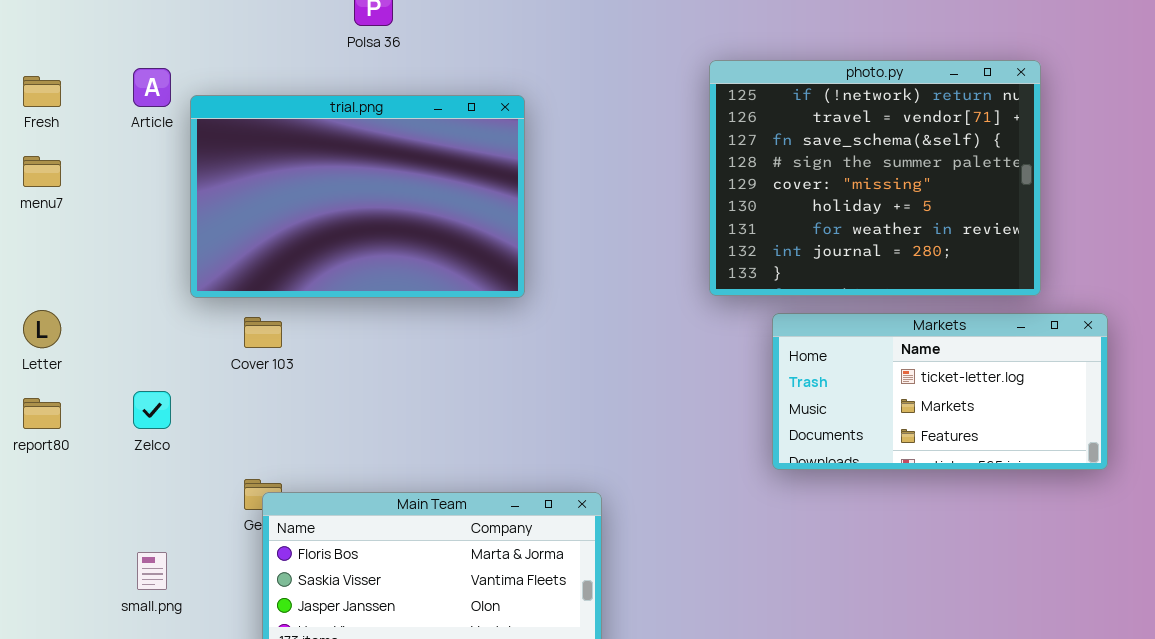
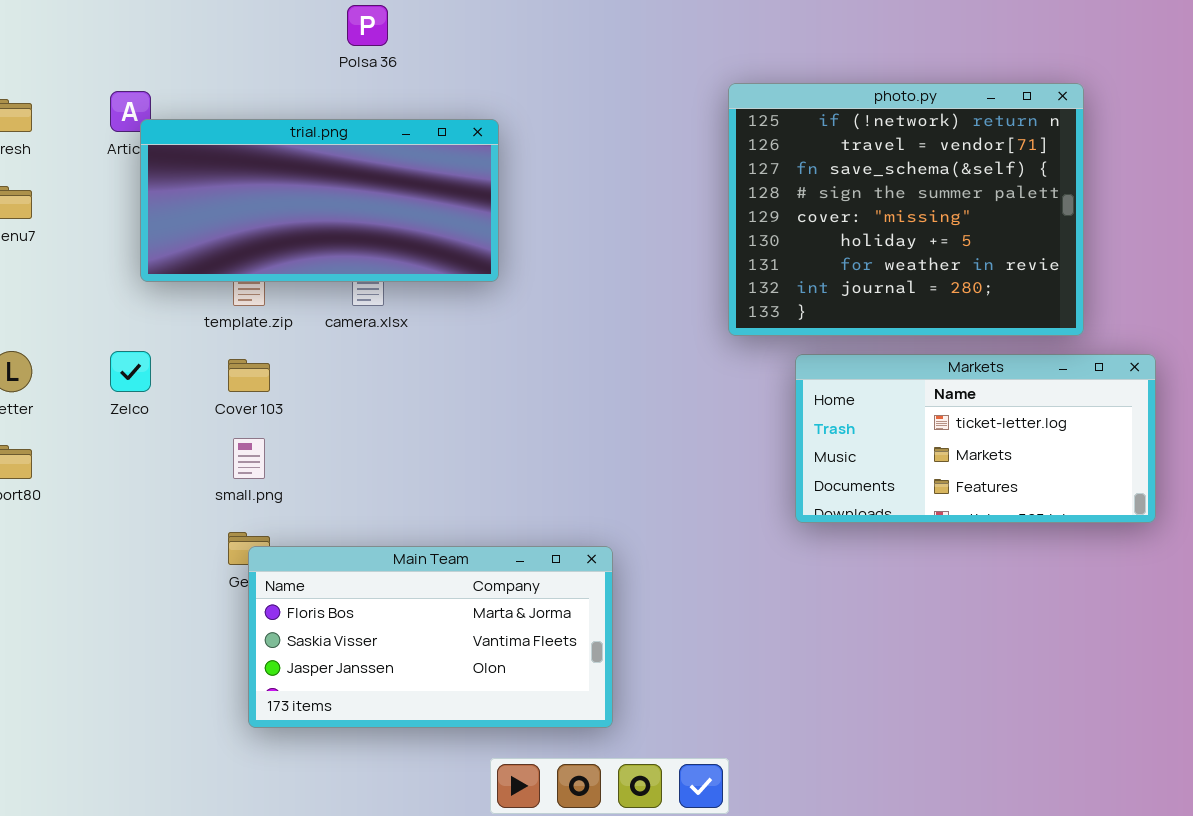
trial.png: [190,95,525,298] -> [140,119,499,282], moved, resized
Zelco: [133,391,171,429] -> [110,351,151,392], moved
small.png: [137,552,167,590] -> [233,438,265,479], moved

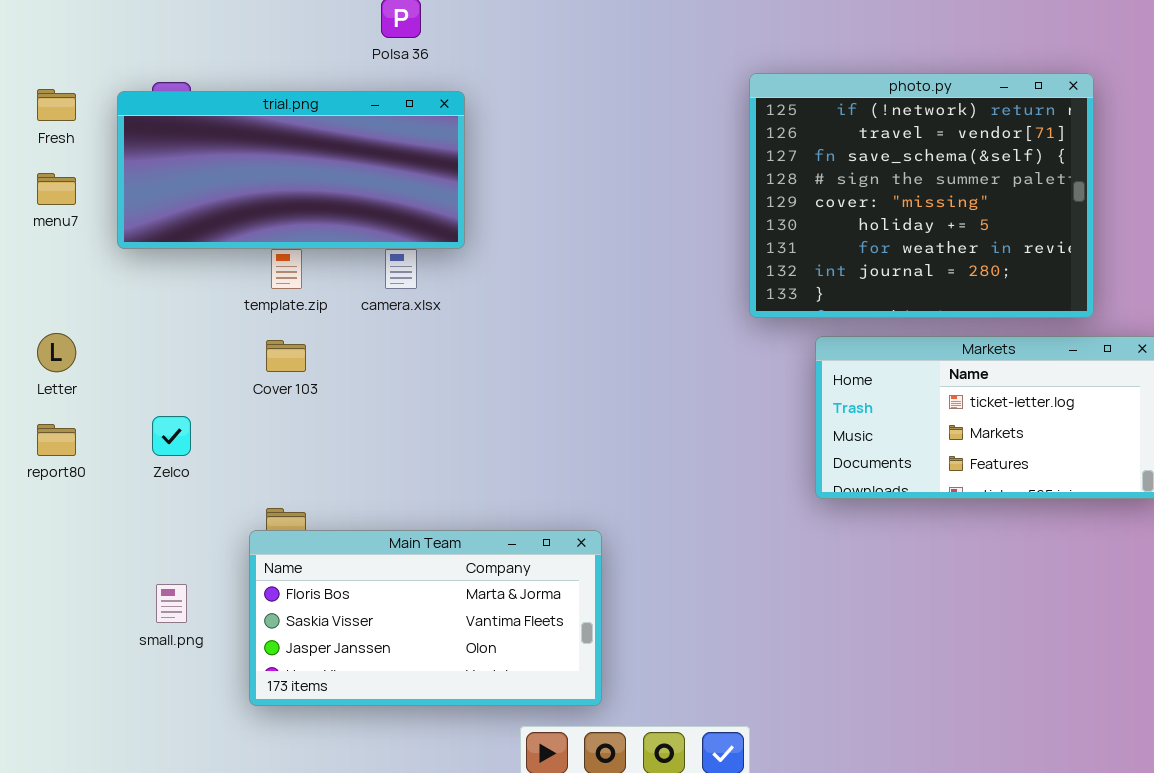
trial.png: [140,119,499,282] -> [117,91,465,249], moved
Zelco: [110,351,151,392] -> [152,416,191,456], moved
small.png: [233,438,265,479] -> [156,584,187,623], moved
Main Team: [248,546,613,728] -> [249,530,602,706], moved

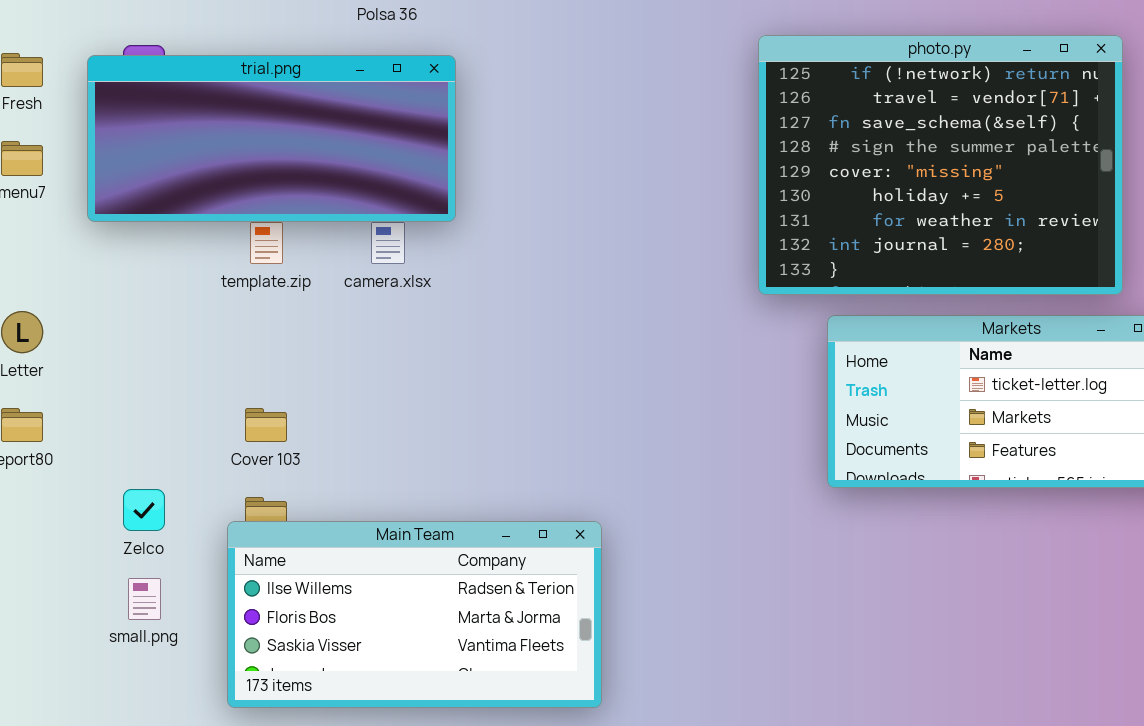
Cover 103: [266,340,306,372] -> [245,408,287,442], moved
Zelco: [152,416,191,456] -> [123,489,165,531], moved
Main Team: [249,530,602,706] -> [227,521,602,708], scrolled up 1 row

